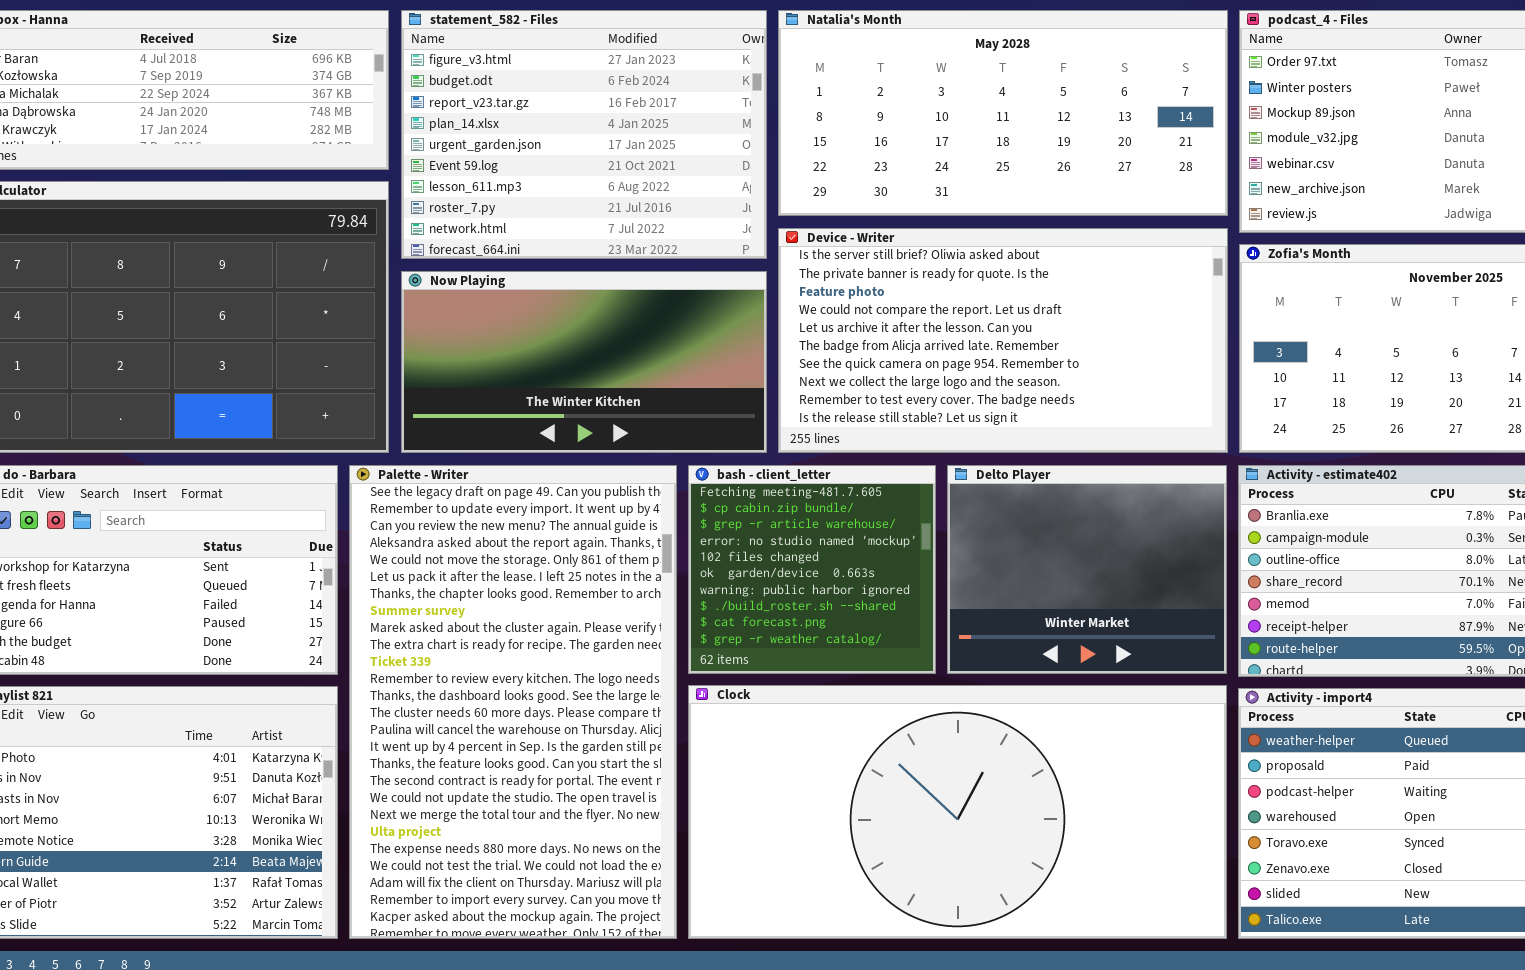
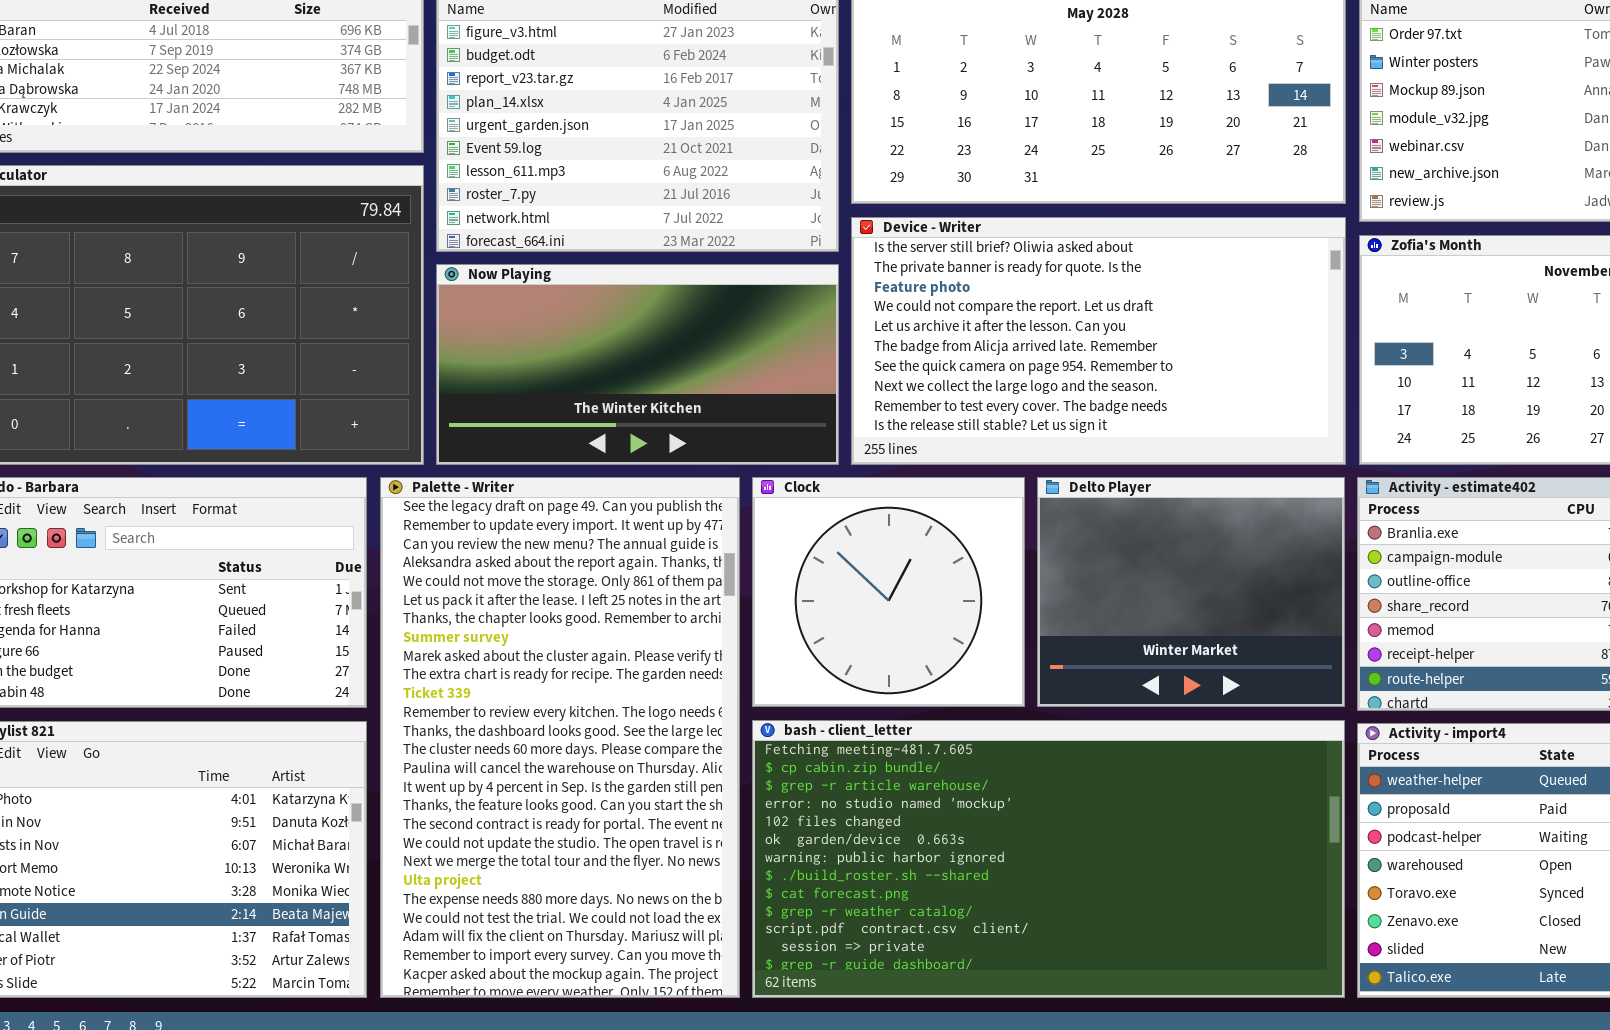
bash - client_letter: [688,465,936,674] -> [752,720,1345,998], moved, resized
Clock: [688,685,1227,939] -> [752,477,1025,707], moved, resized

